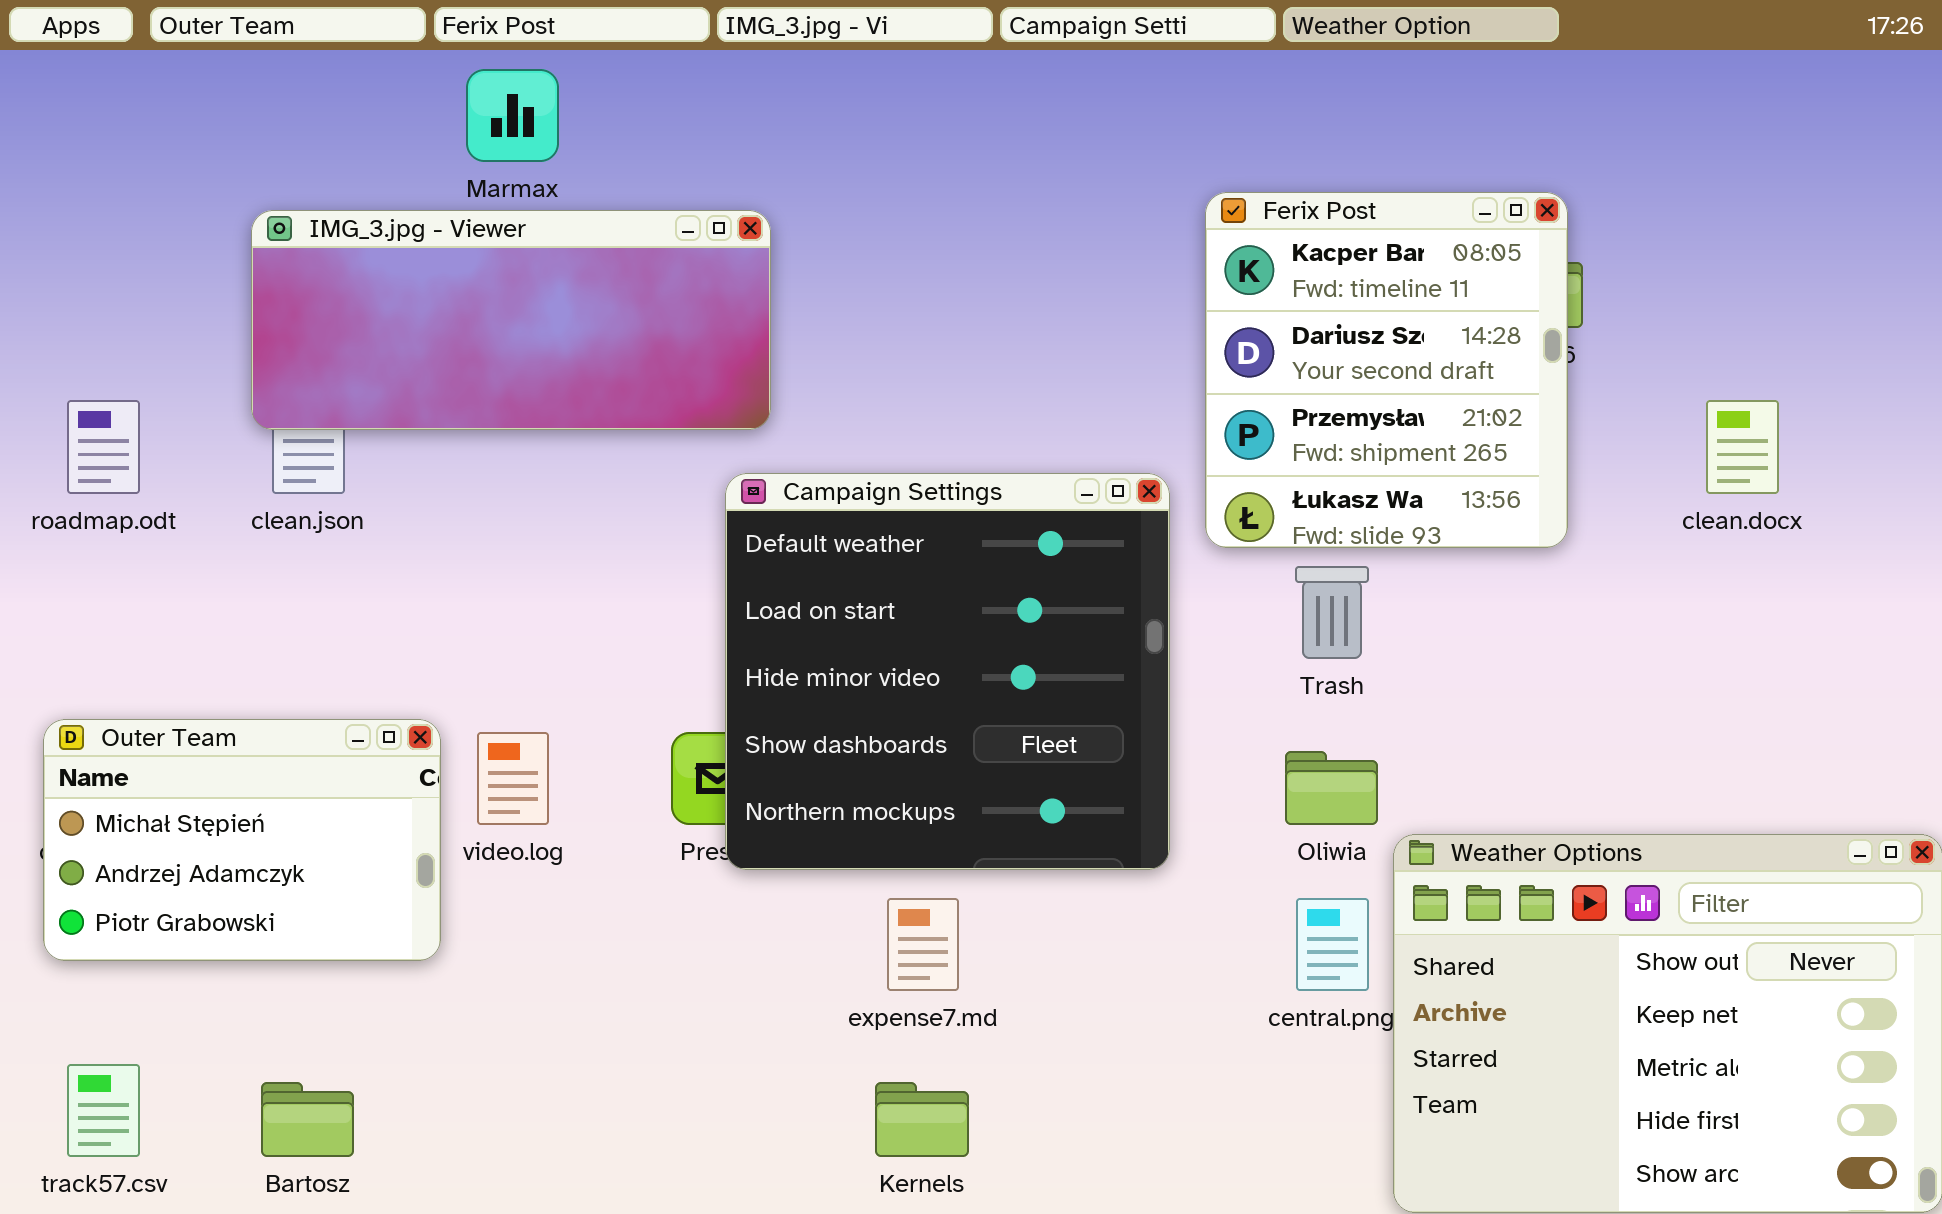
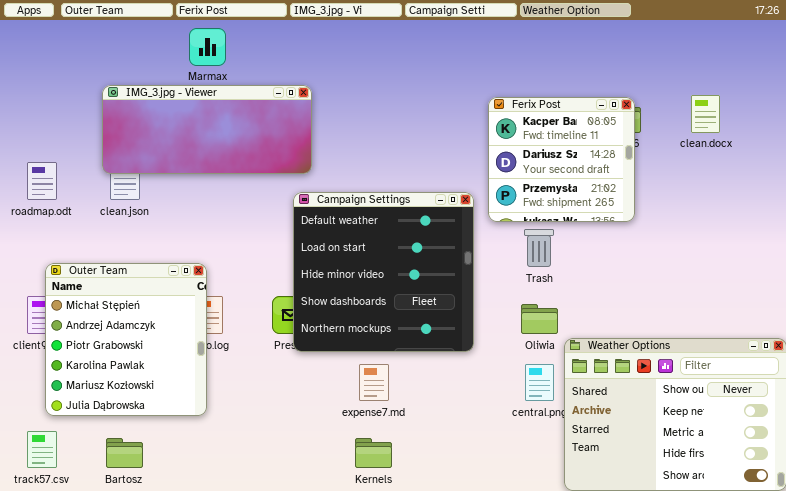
Ferix Post: [1205,192,1568,548] -> [488,97,635,222], resized
clean.docx: [1706,400,1779,494] -> [691,95,720,133], moved
Outer Team: [43,719,441,961] -> [45,263,207,416], moved, resized

